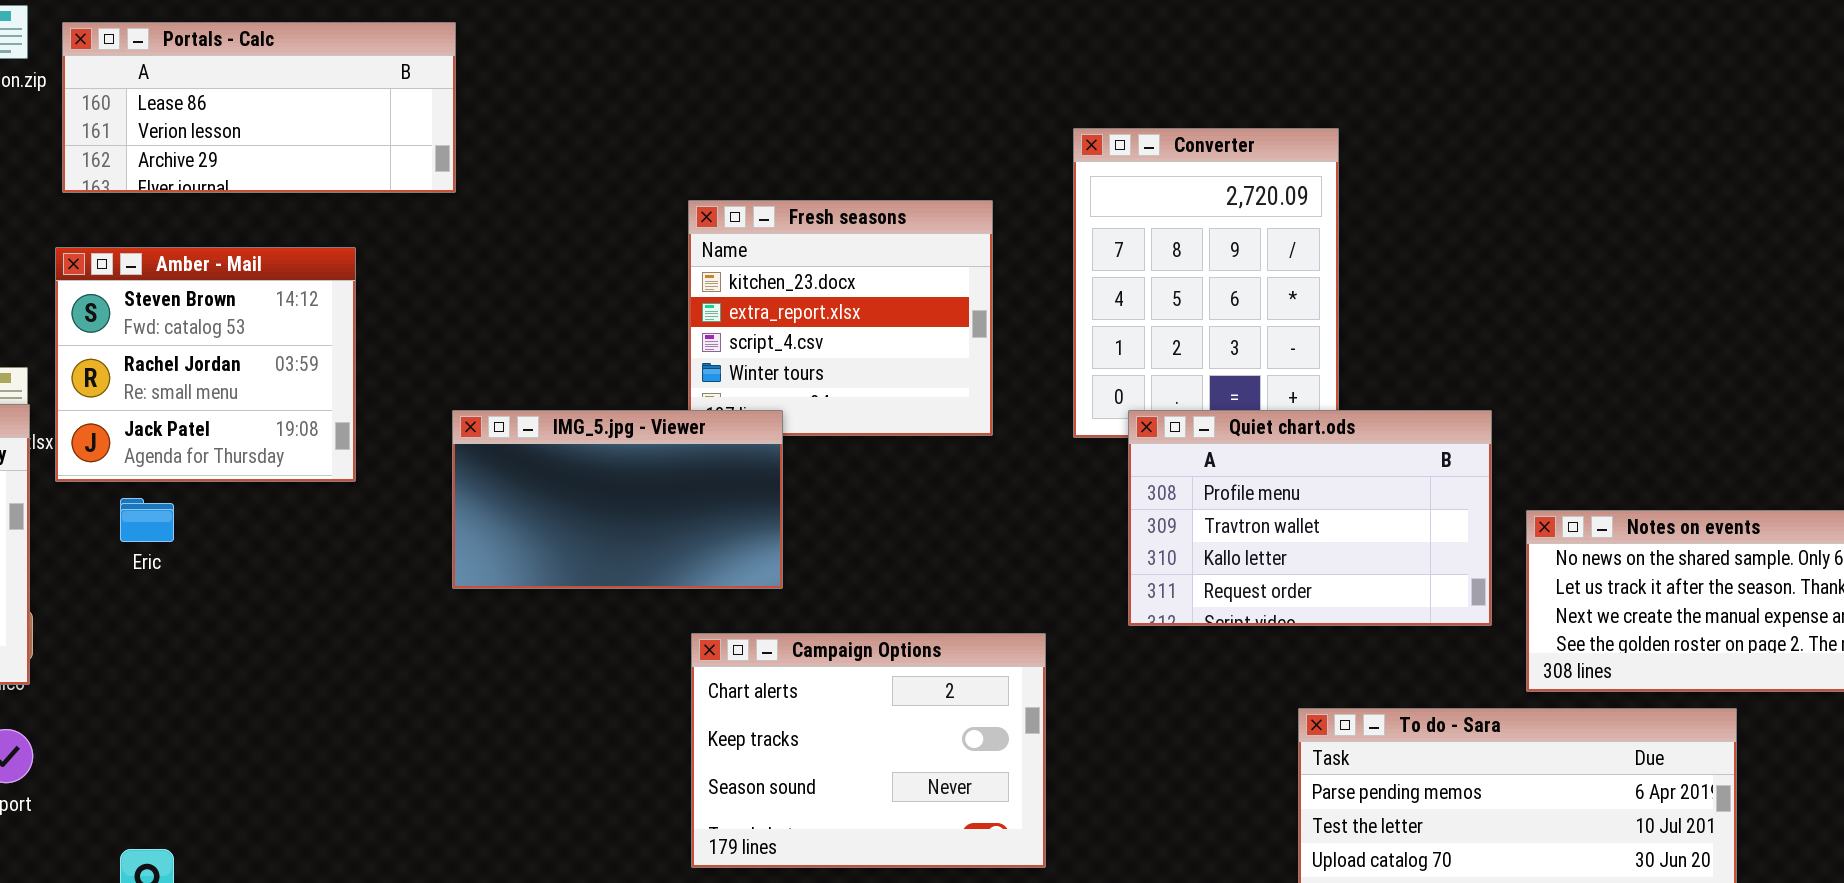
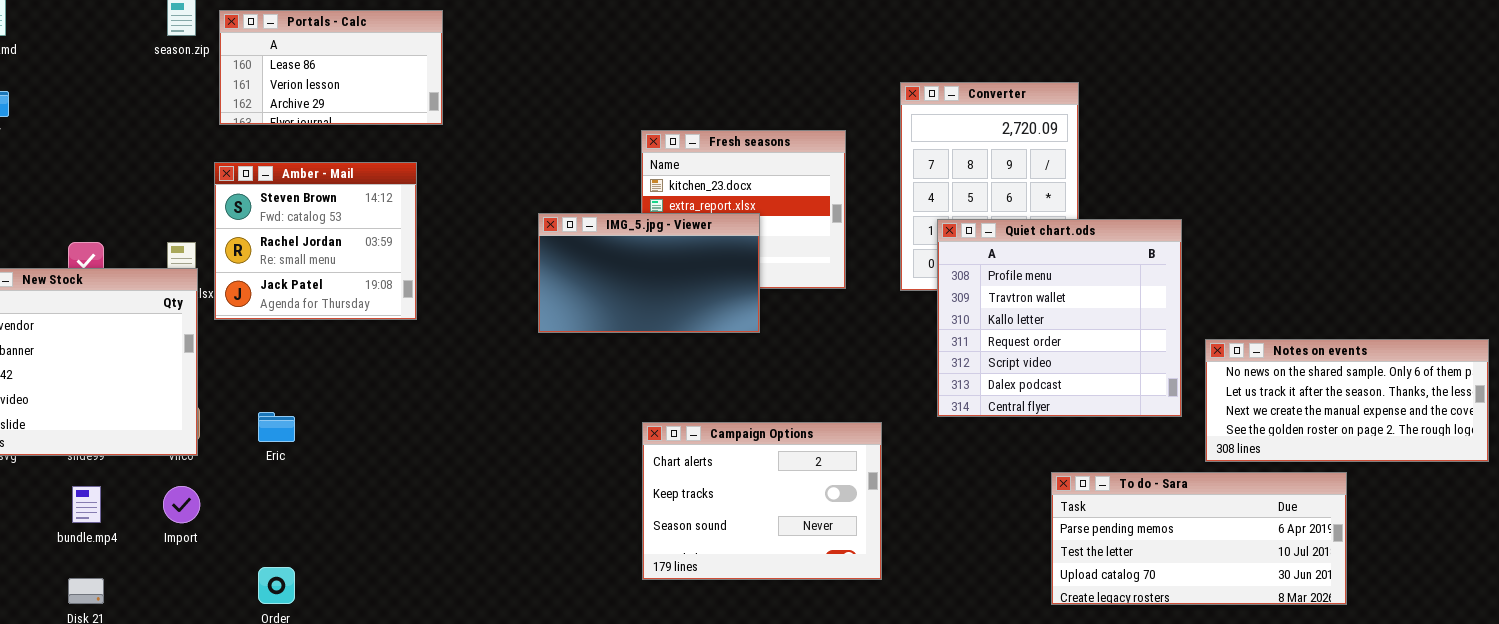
Portals - Calc: [62,22,456,193] -> [219,10,443,125], resized
IMG_5.jpg - Viewer: [452,410,783,589] -> [538,213,760,333], moved
Quiet chart.ods: [1128,410,1492,626] -> [937,219,1182,417], resized
Eric: [120,498,174,542] -> [258,412,295,442], moved

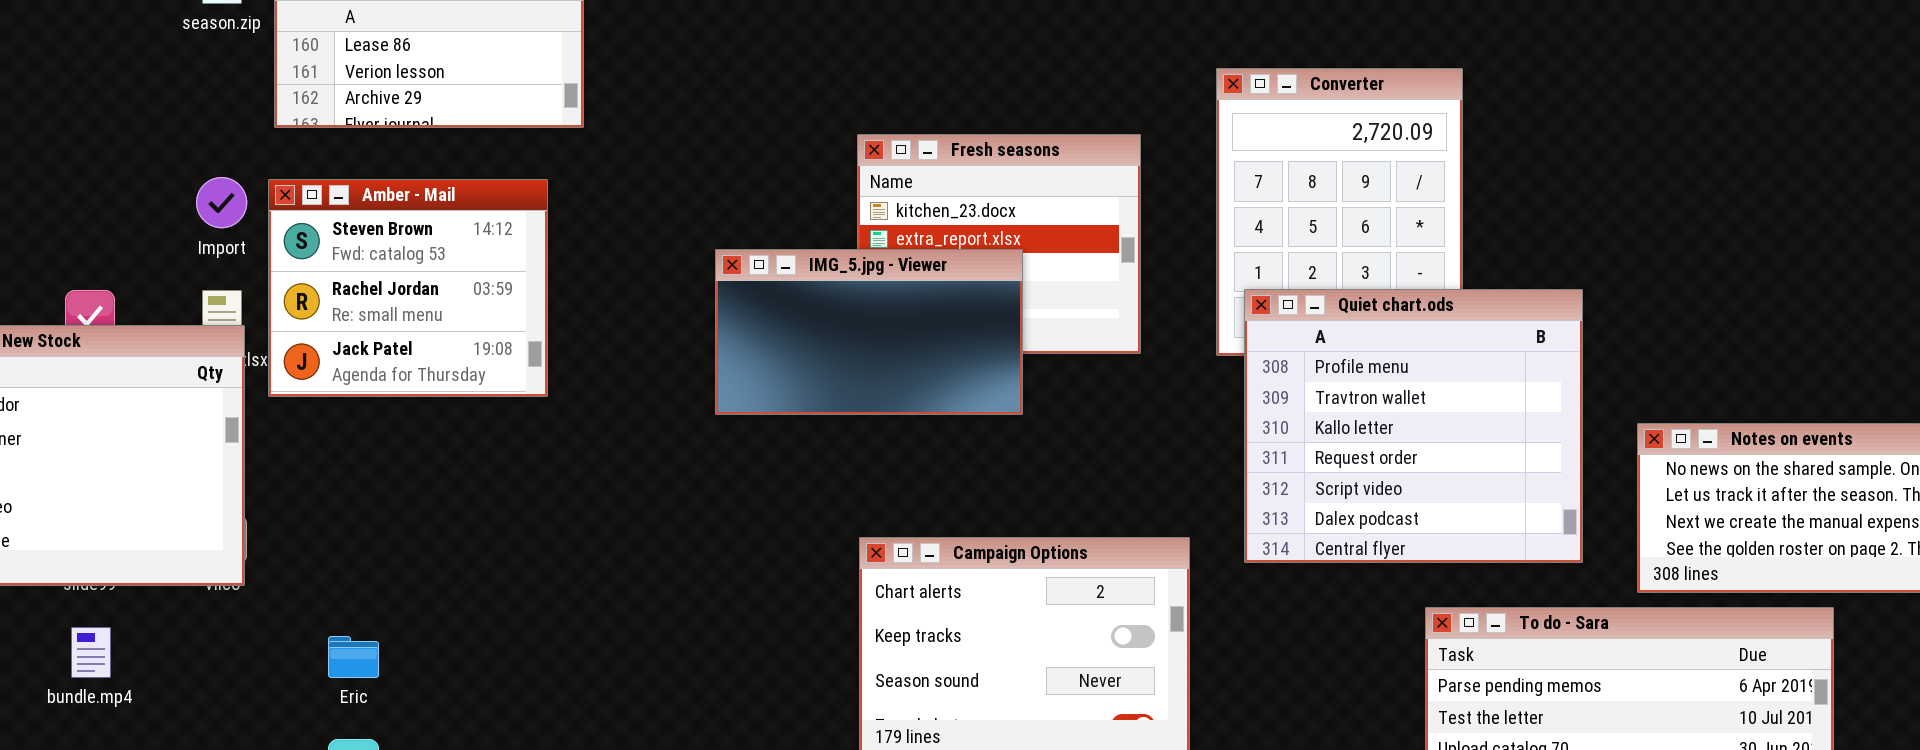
Quiet chart.ods: [937,219,1182,417] -> [1244,289,1583,563], moved
Eric: [258,412,295,442] -> [328,636,379,678], moved
Import: [163,486,200,523] -> [196,177,247,228], moved

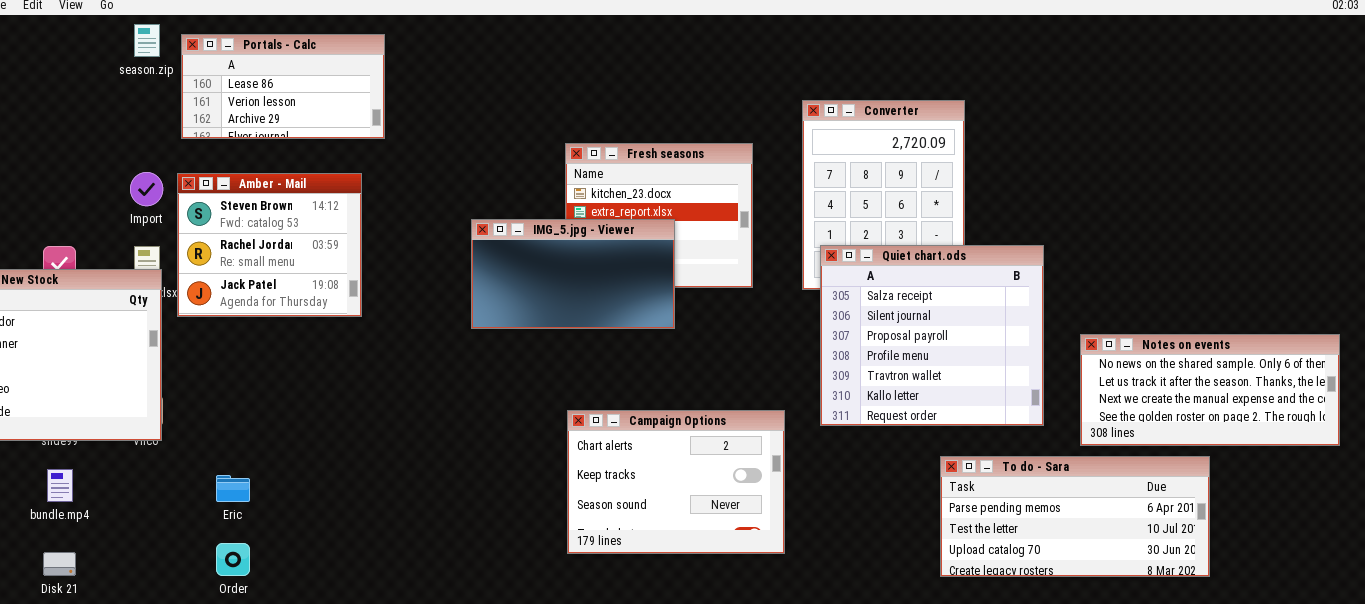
Quiet chart.ods: [1244,289,1583,563] -> [820,245,1044,426], scrolled up 3 rows

